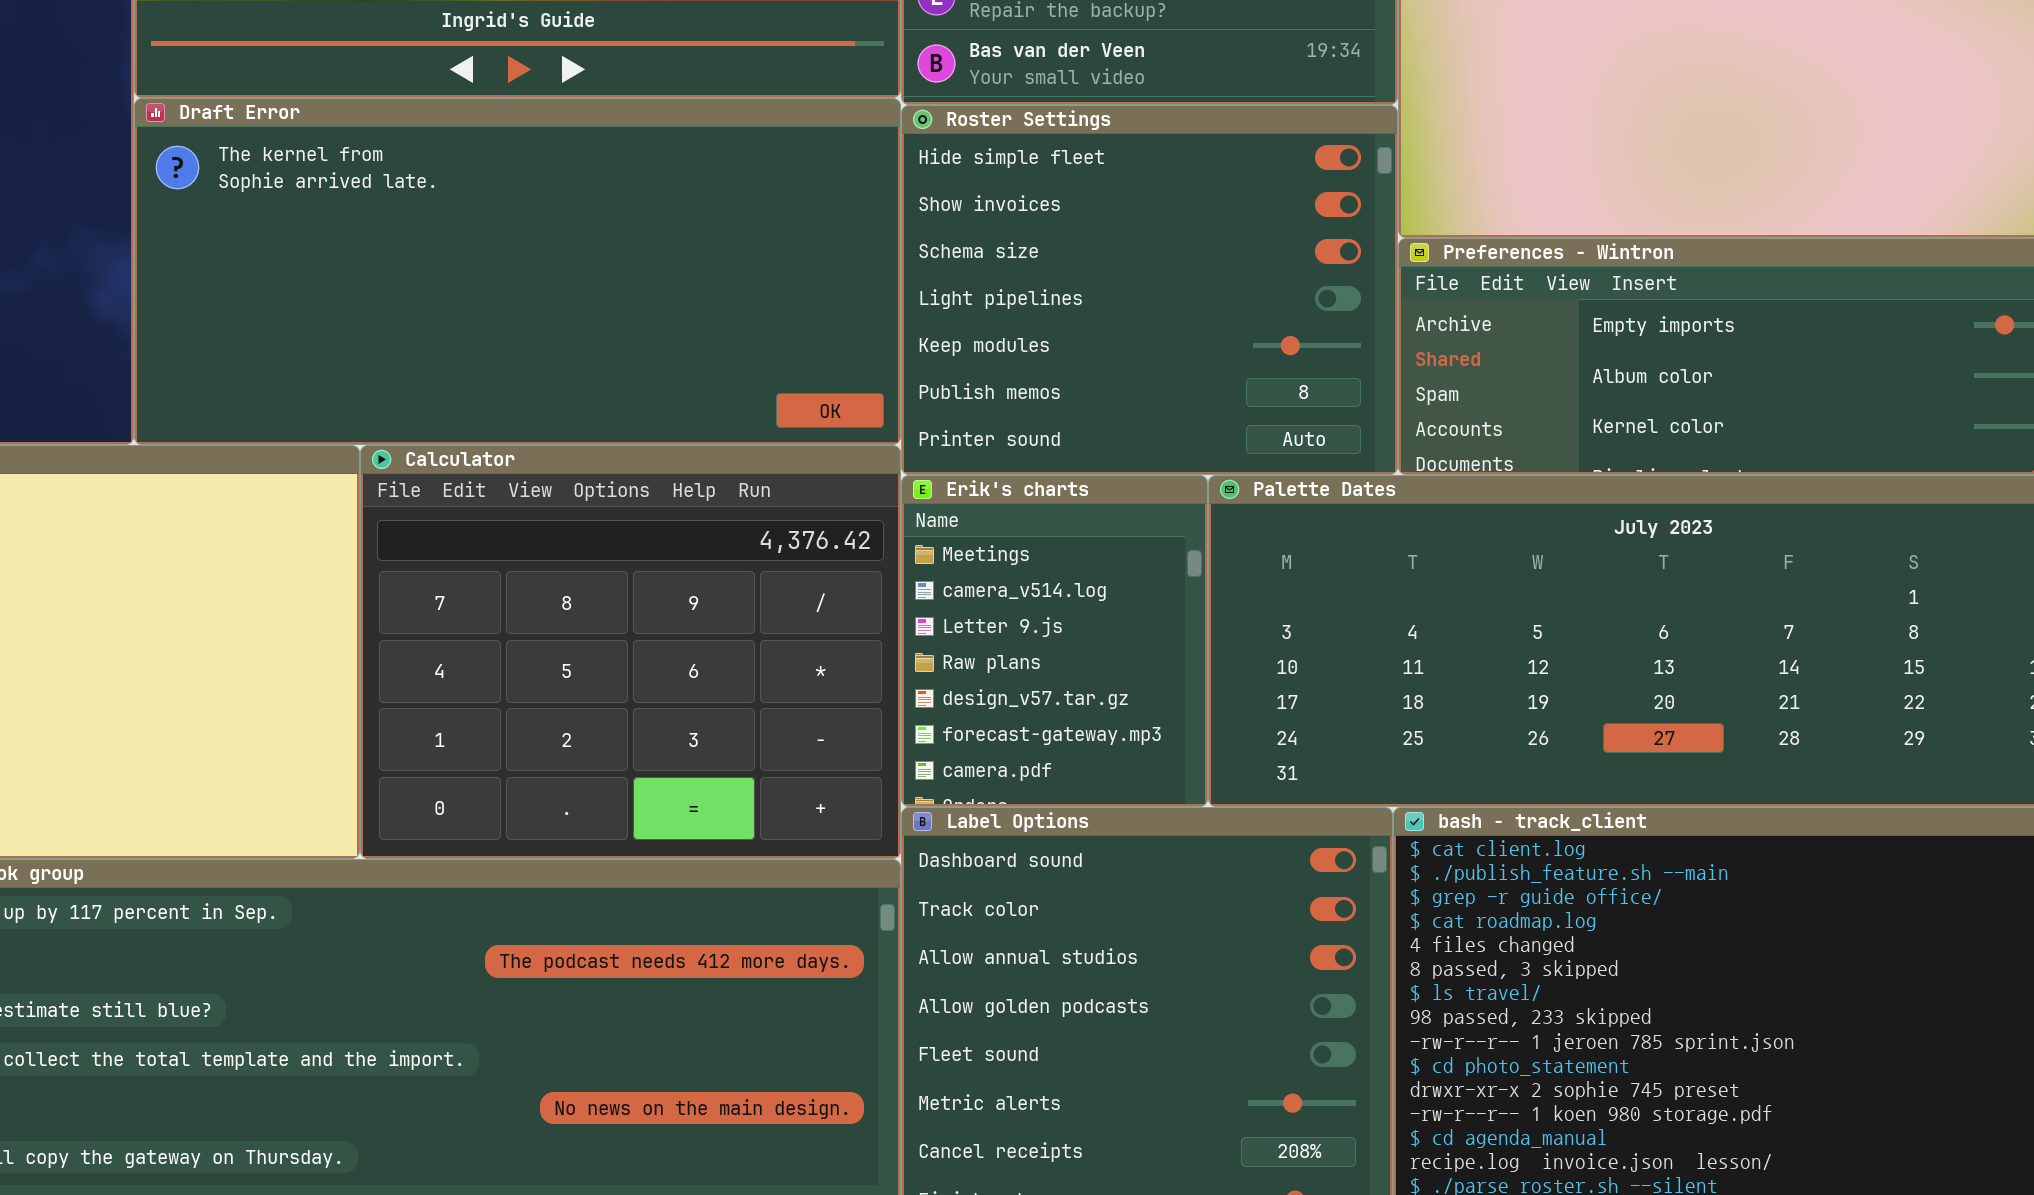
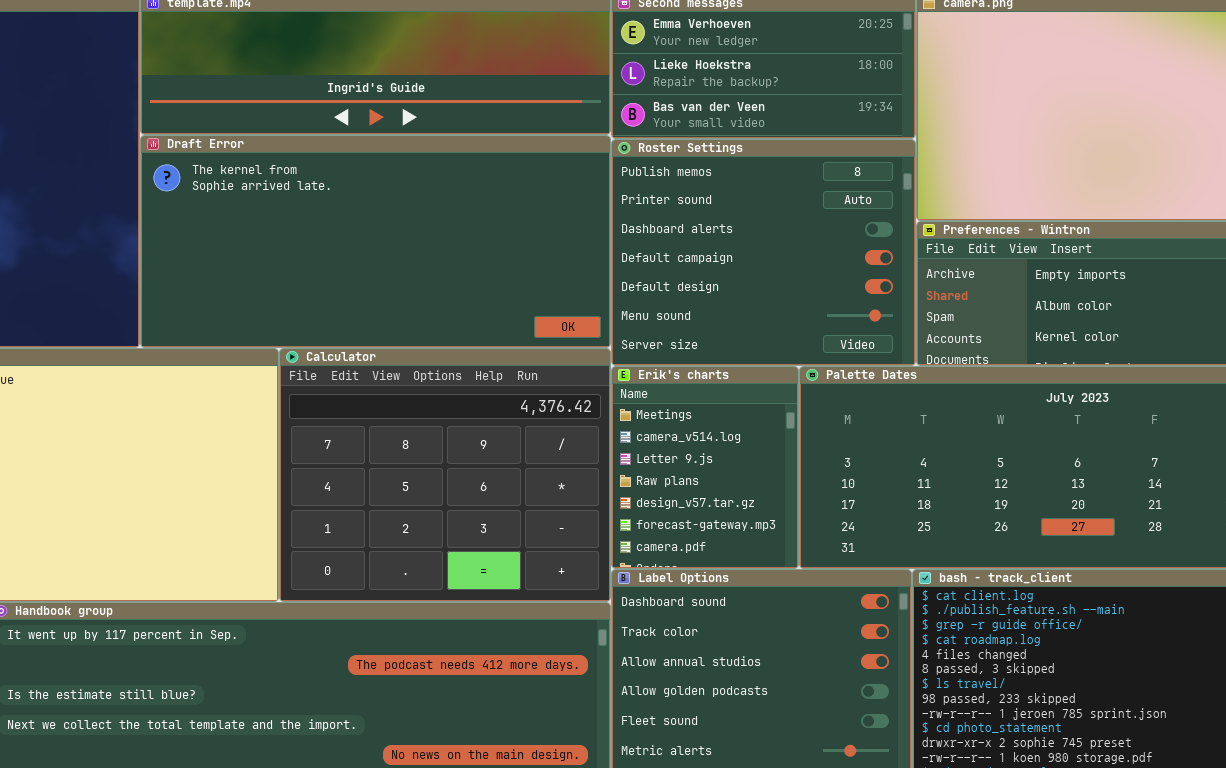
Roster Settings: [901,105,1398,475] -> [611,139,916,366], scrolled down 5 rows

